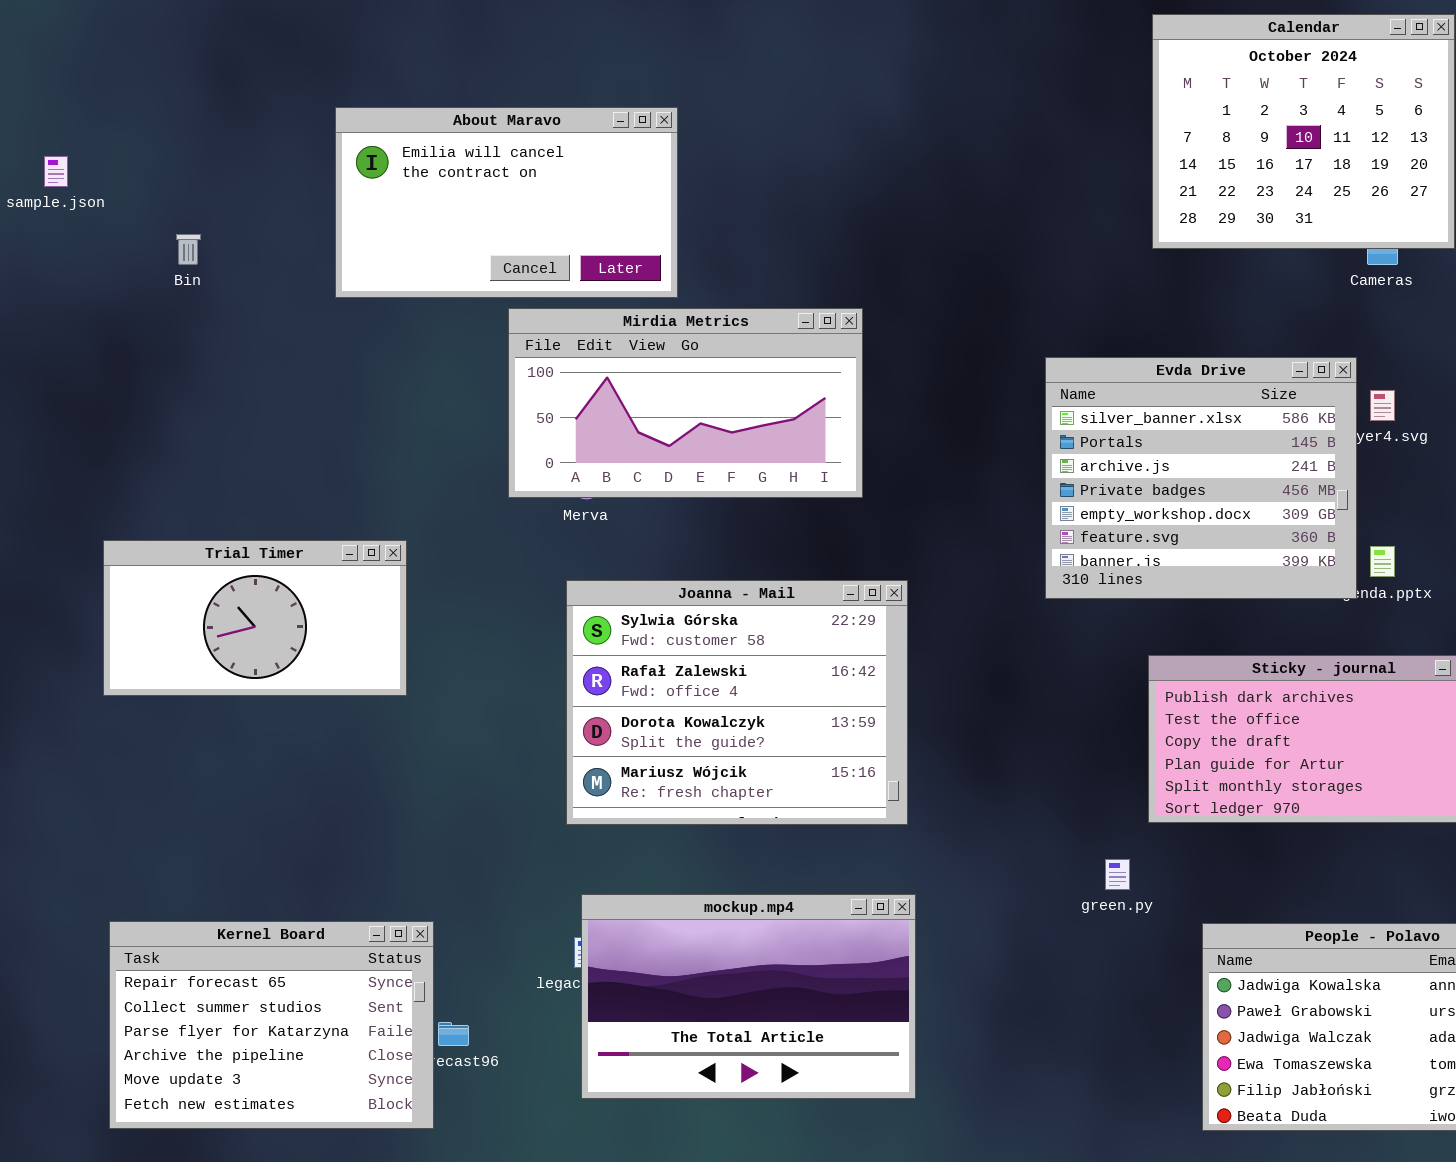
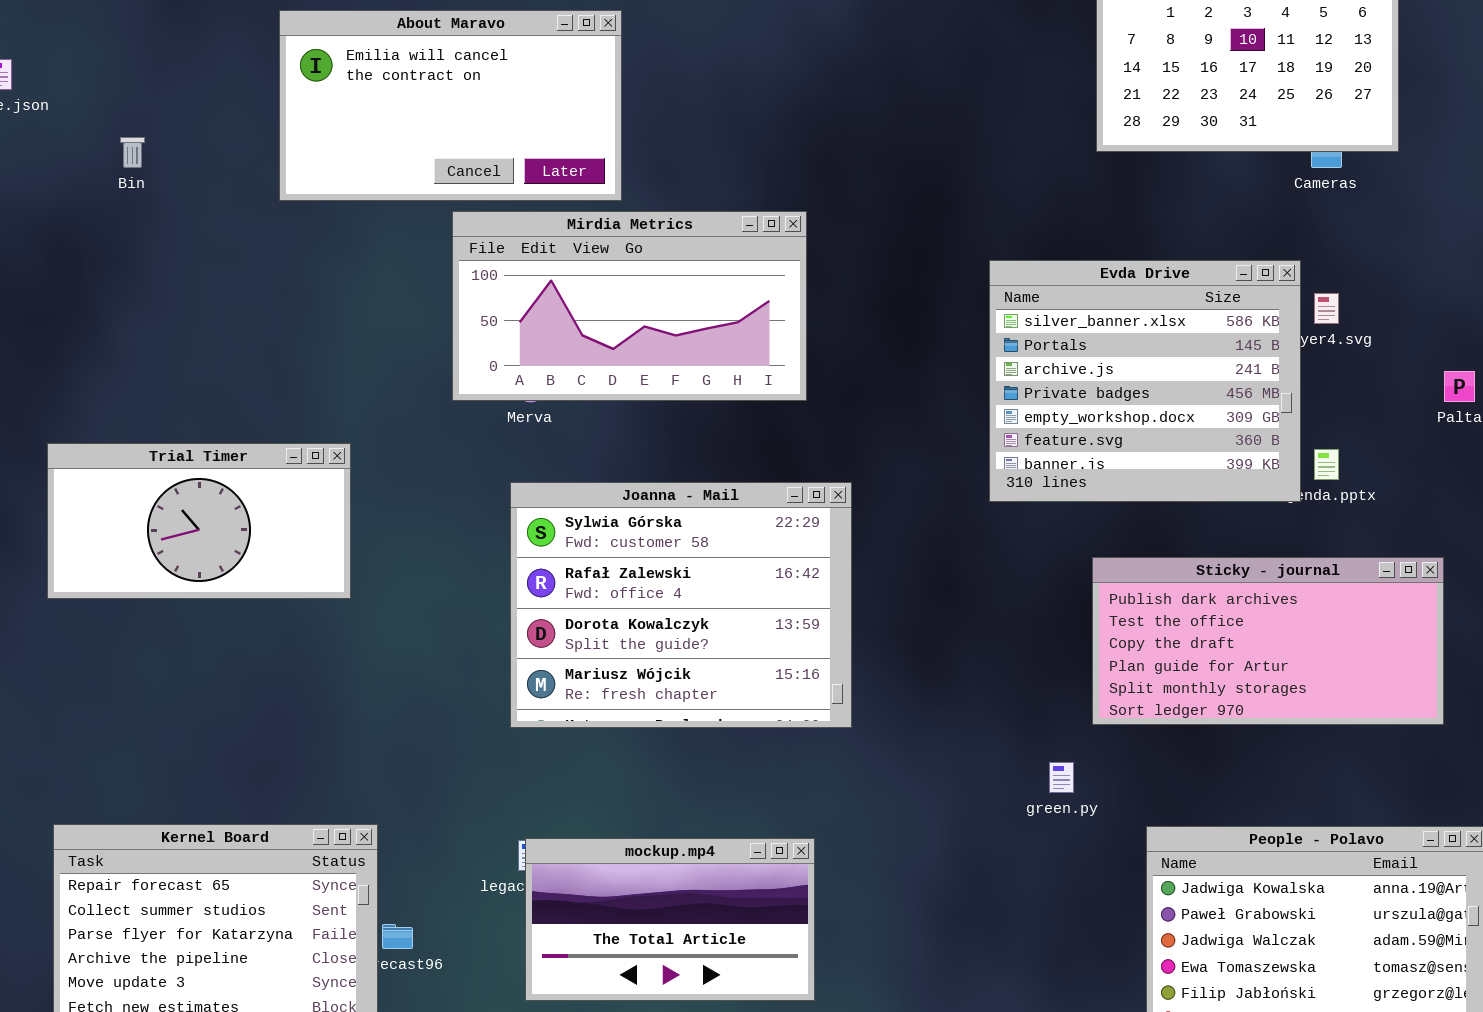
mockup.mp4: [581,894,916,1099] -> [525,838,815,1001], resized

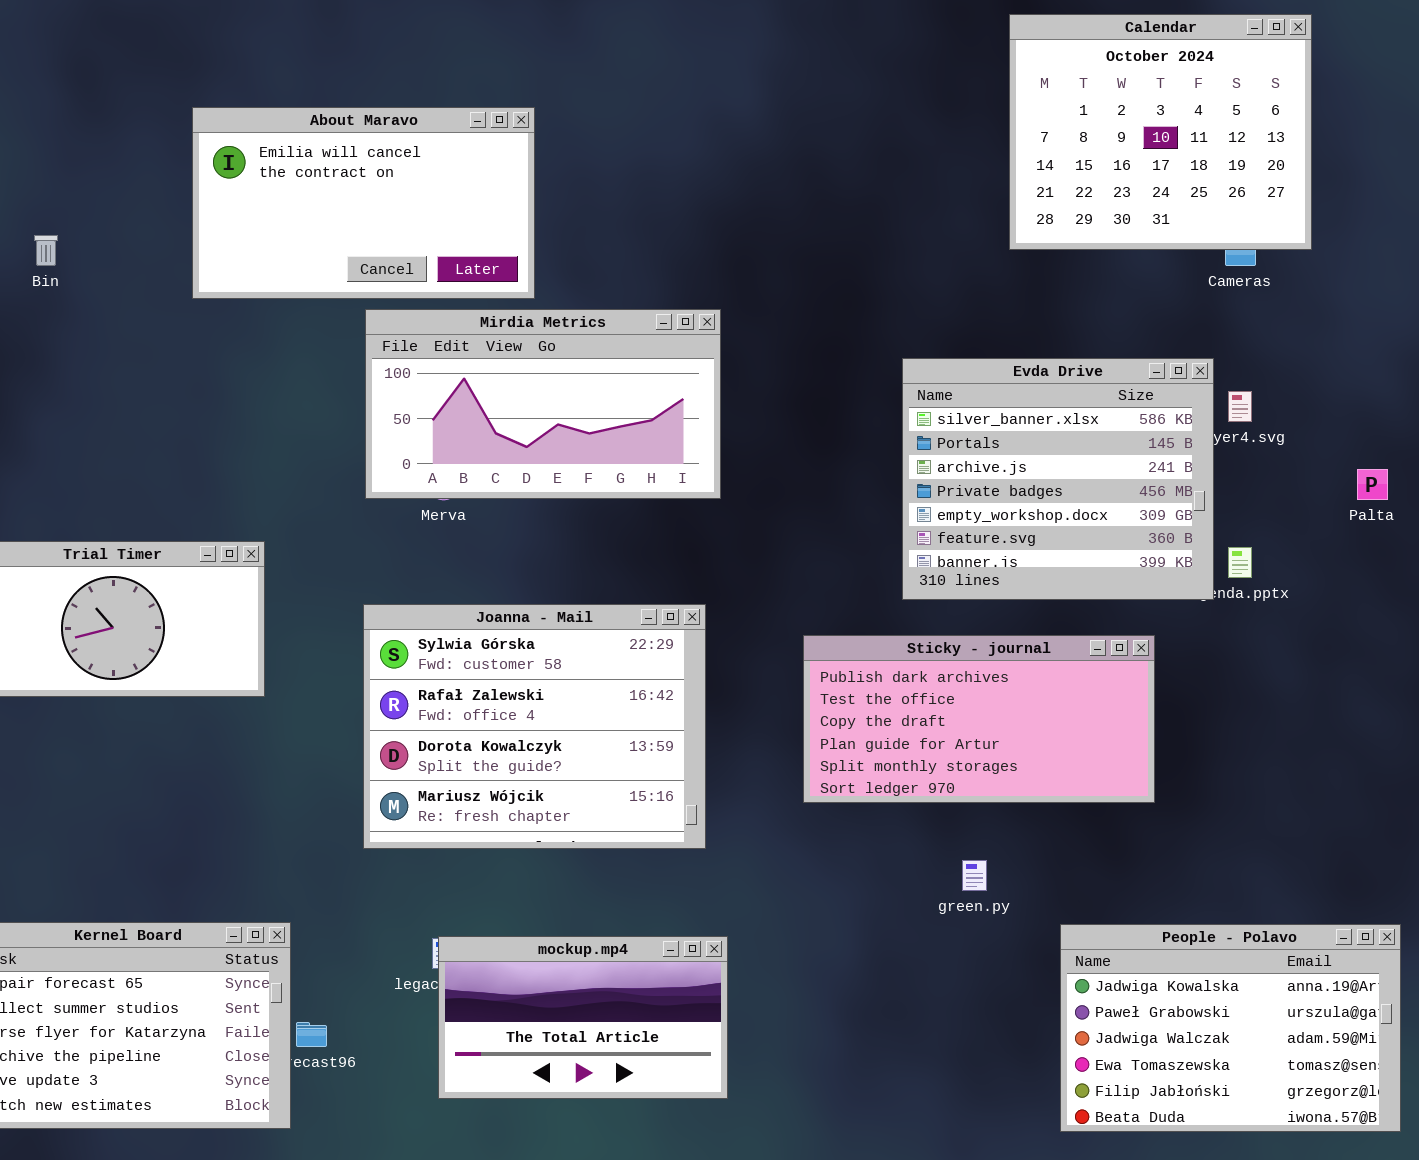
Joanna - Mail: [510,482,852,728] -> [363,604,706,849], moved
Sticky - journal: [1092,557,1444,725] -> [803,635,1155,803], moved

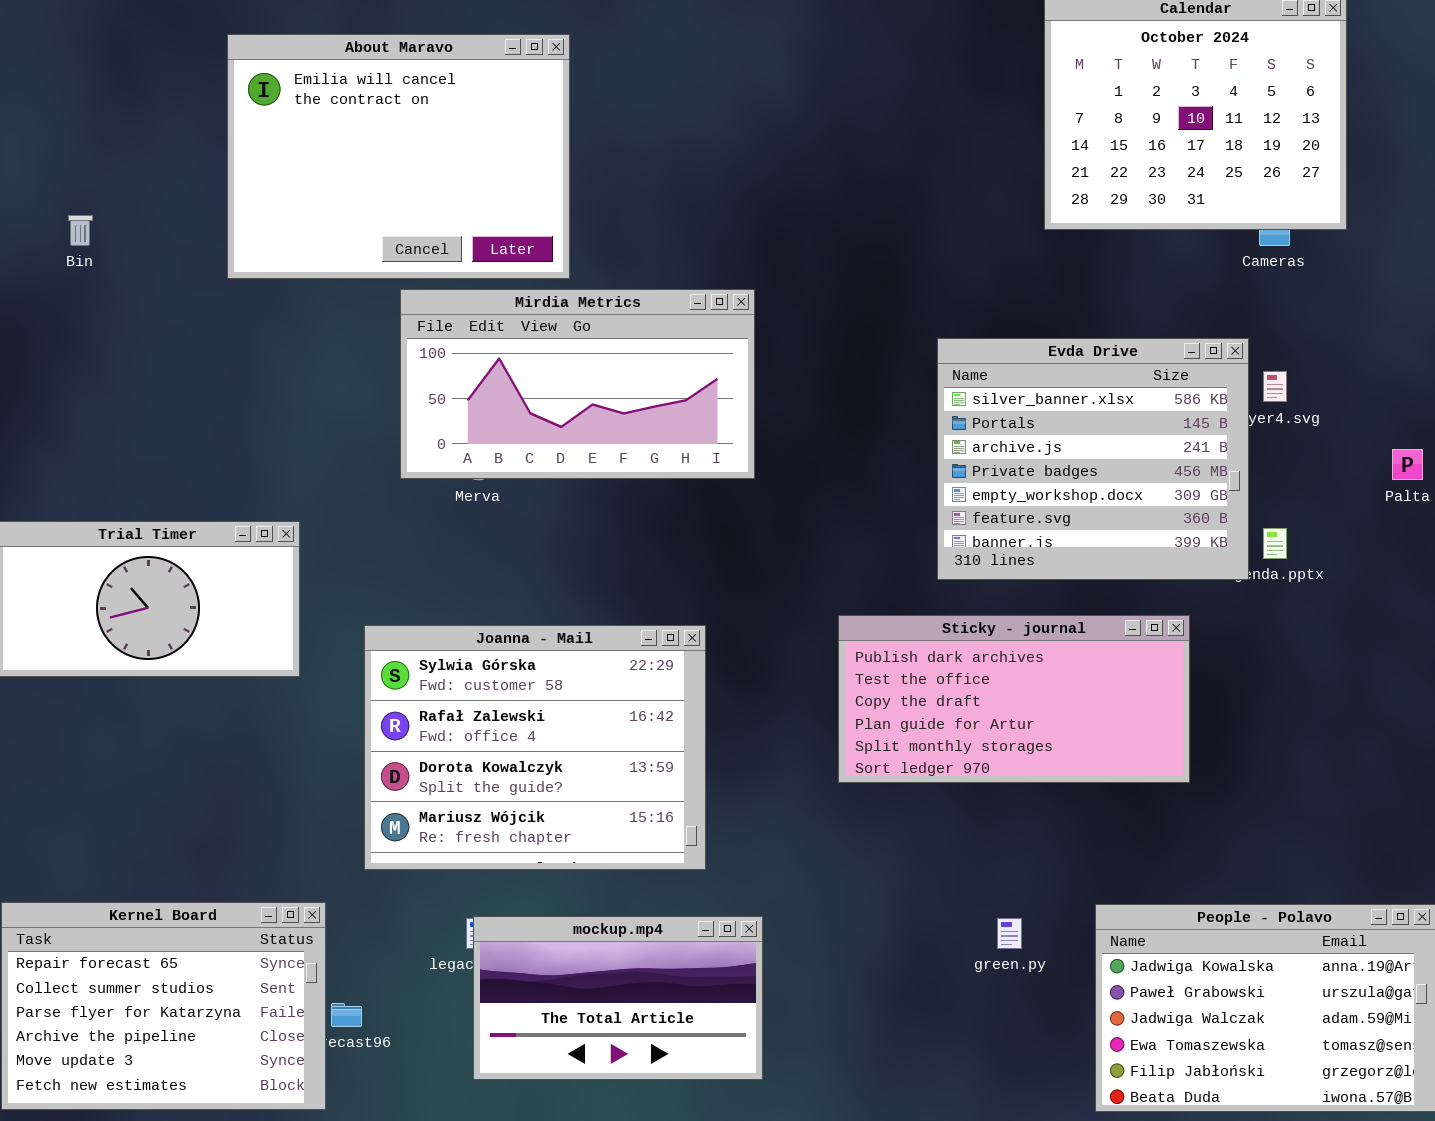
About Maravo: [192,107,535,299] -> [227,34,570,279], resized
Joanna - Mail: [363,604,706,849] -> [364,625,706,870], moved
green.py: [962,860,987,891] -> [997,918,1022,949], moved

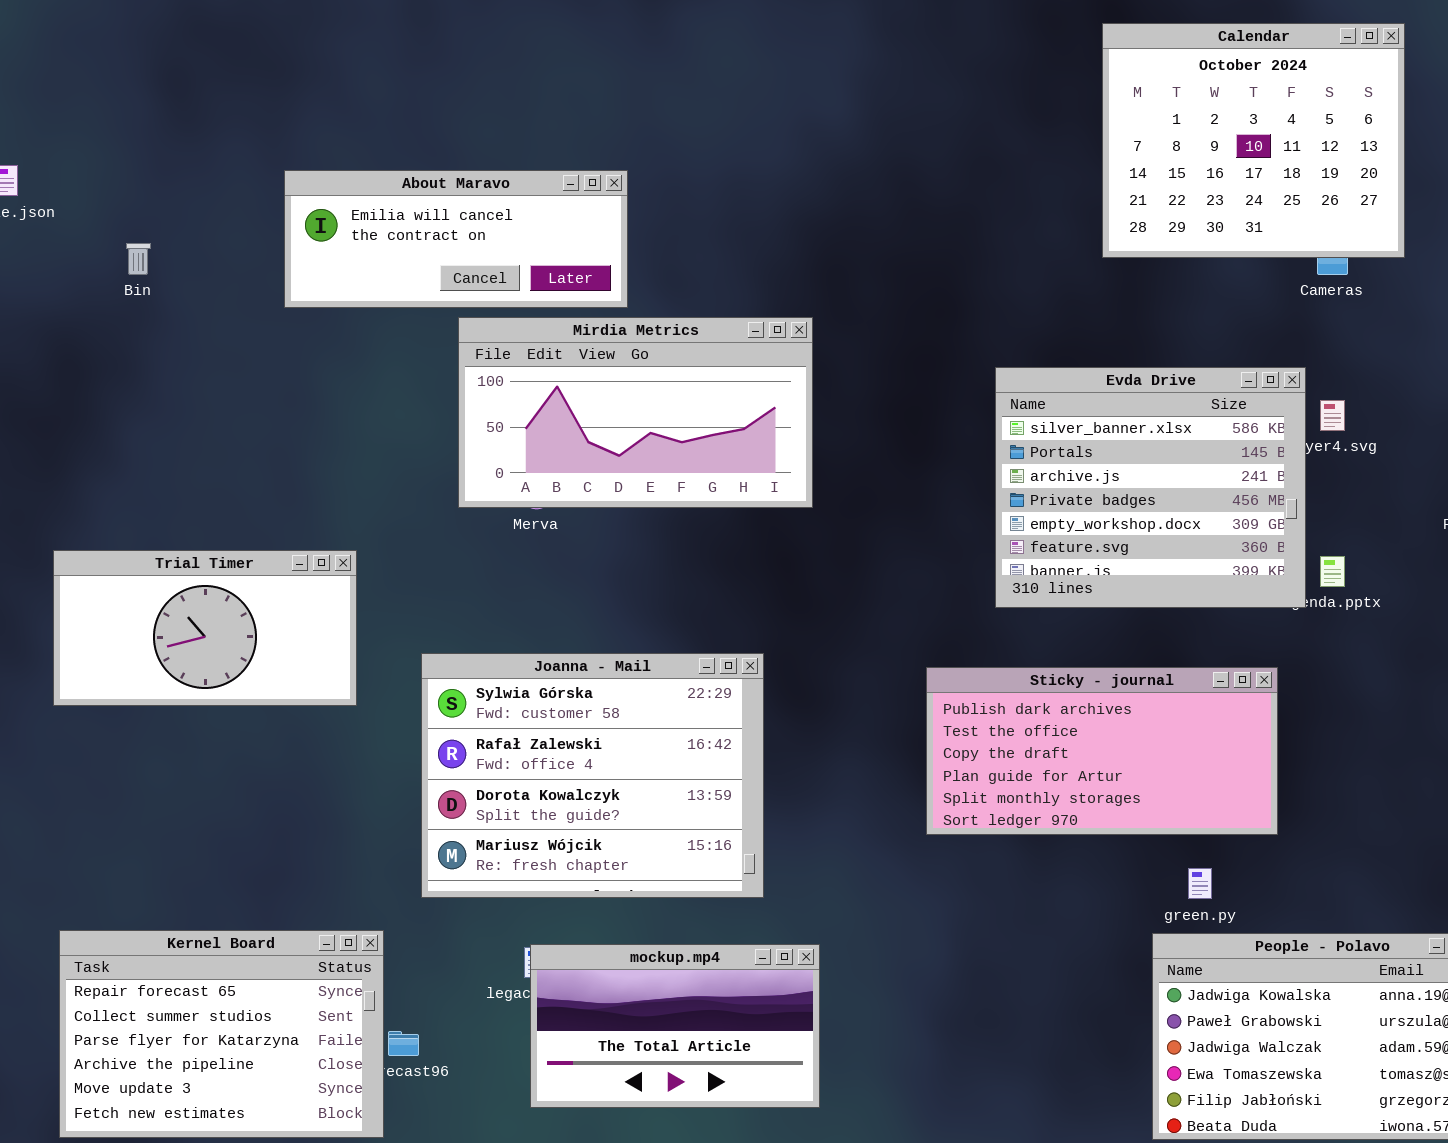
About Maravo: [227,34,570,279] -> [284,170,628,308], resized
Sticky - journal: [838,615,1190,783] -> [926,667,1278,835], moved
green.py: [997,918,1022,949] -> [1188,868,1212,899], moved

